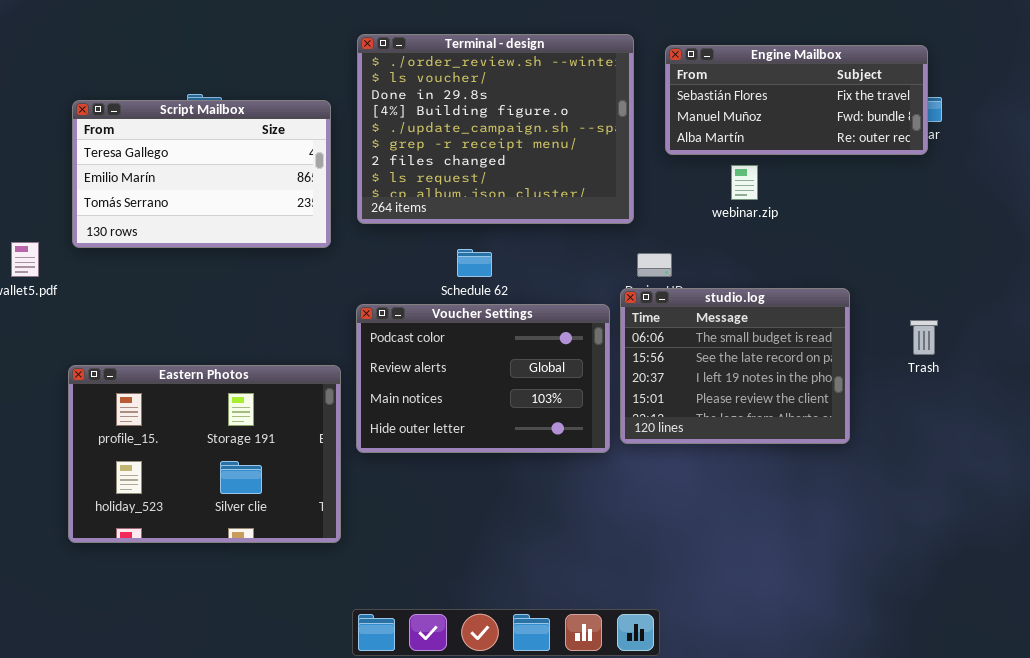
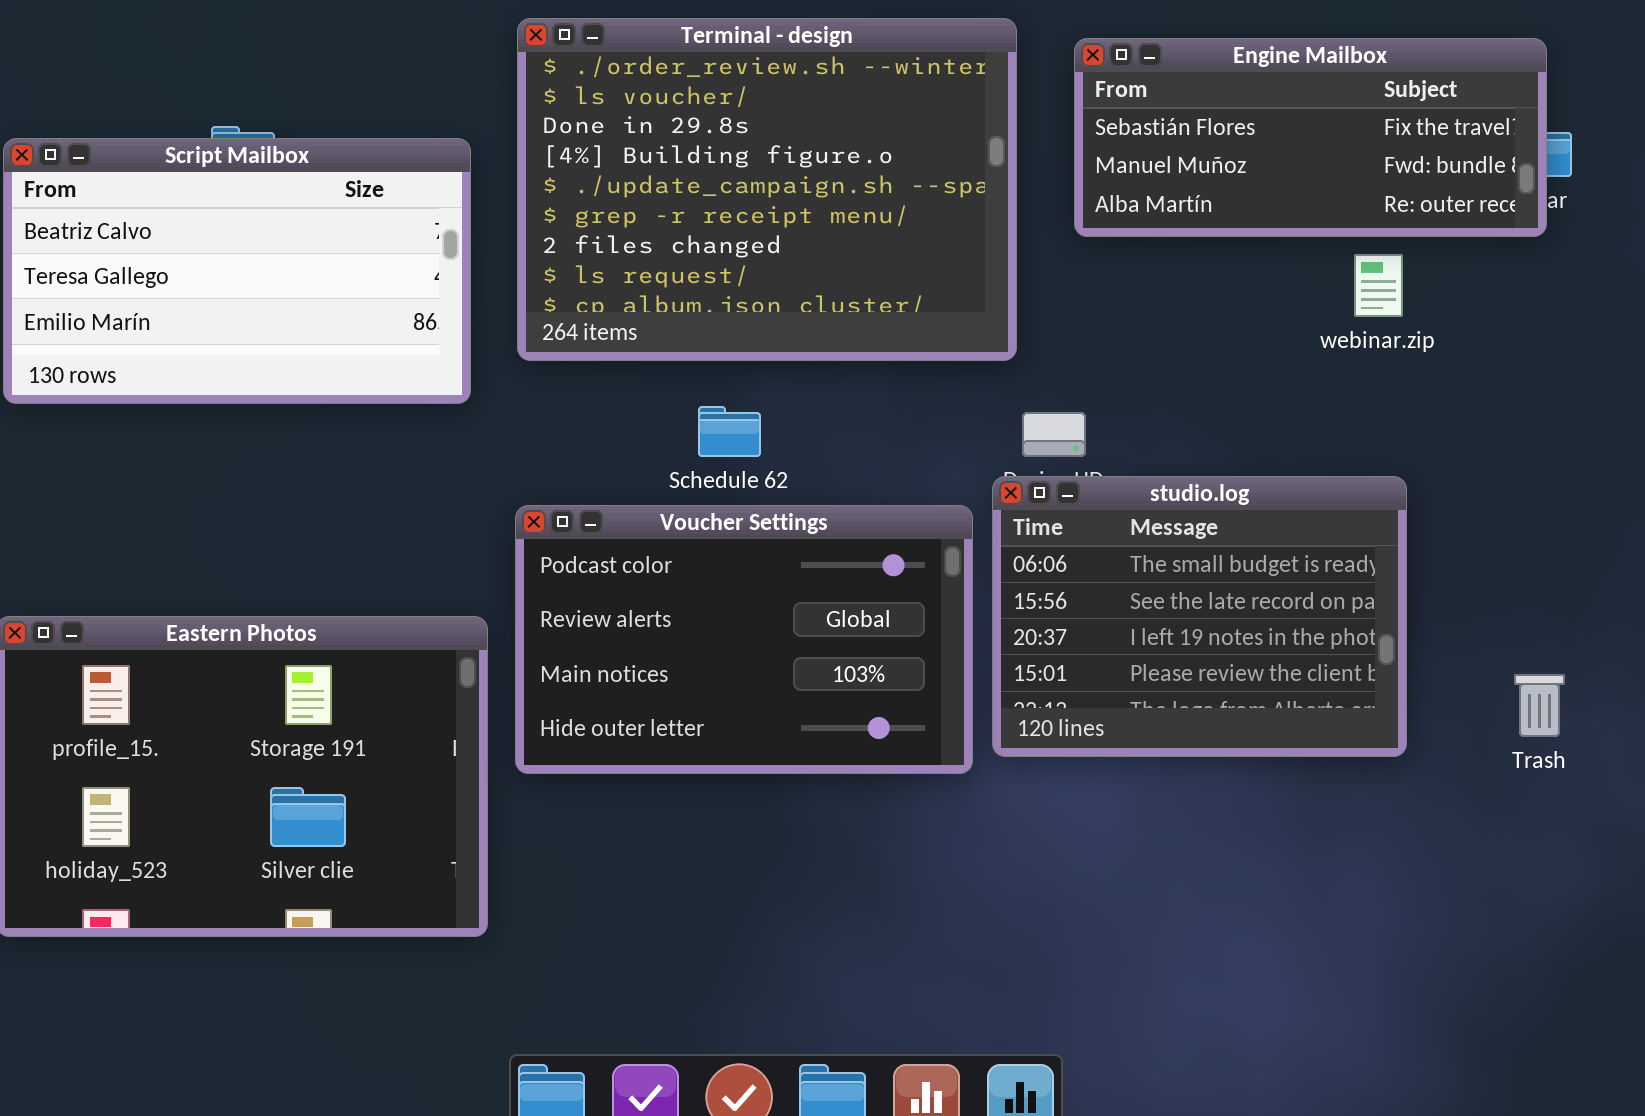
Script Mailbox: [72,100,331,248] -> [3,138,471,404], scrolled up 1 row
webinar.zip: [731,165,758,200] -> [1354,254,1403,317], moved
Trash: [910,320,938,355] -> [1514,674,1565,737], moved

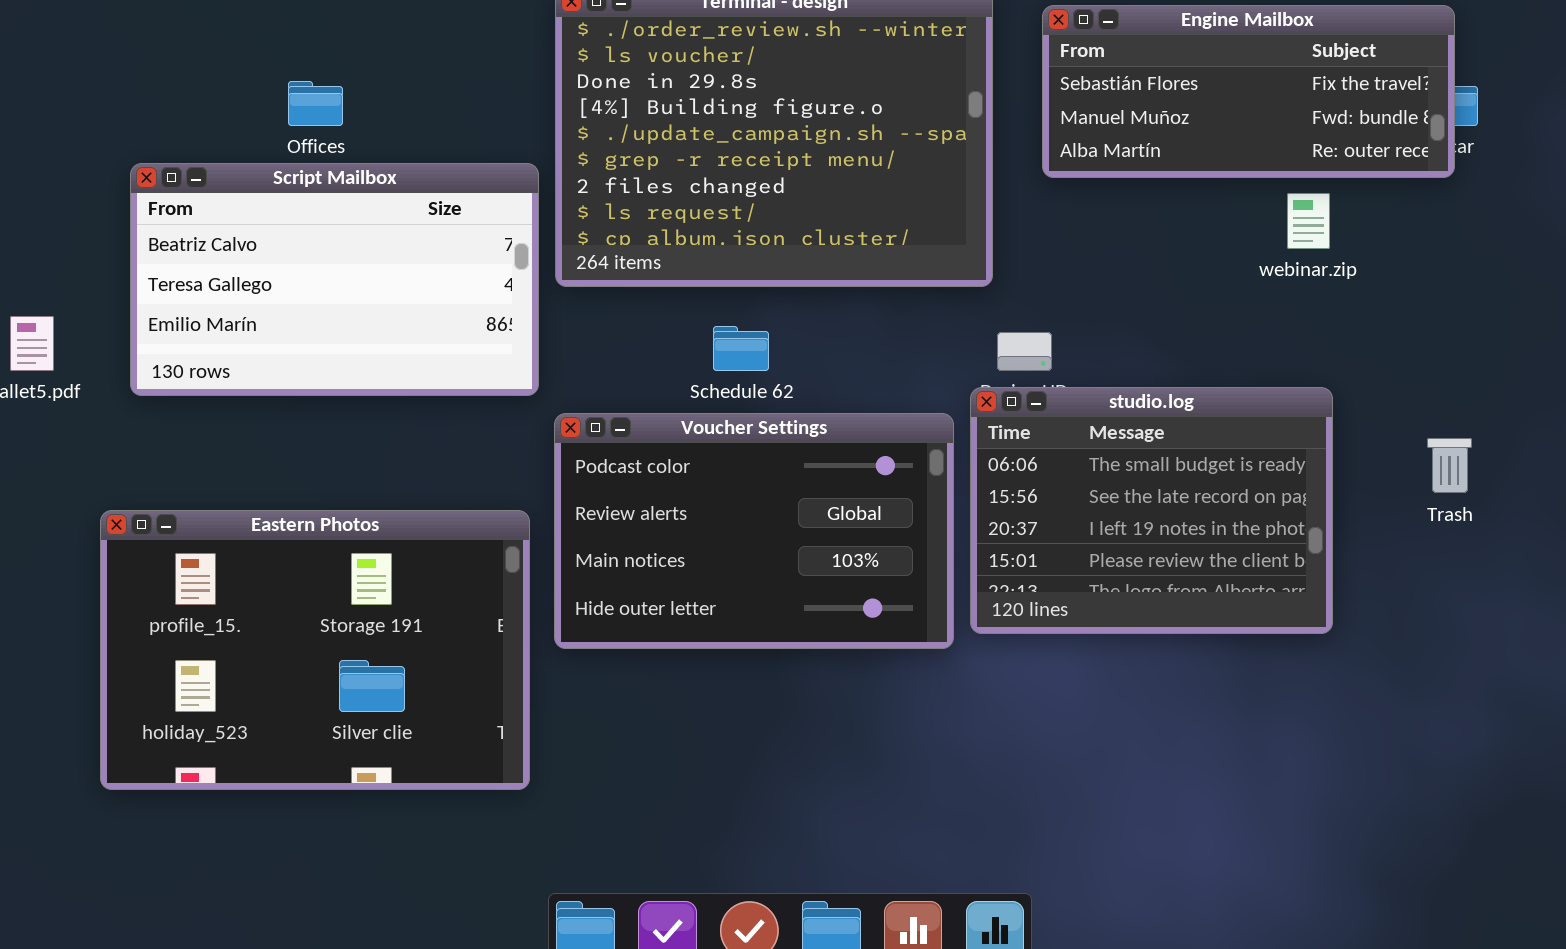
Script Mailbox: [3,138,471,404] -> [130,163,539,396], moved
Trash: [1514,674,1565,737] -> [1427,438,1472,493], moved

